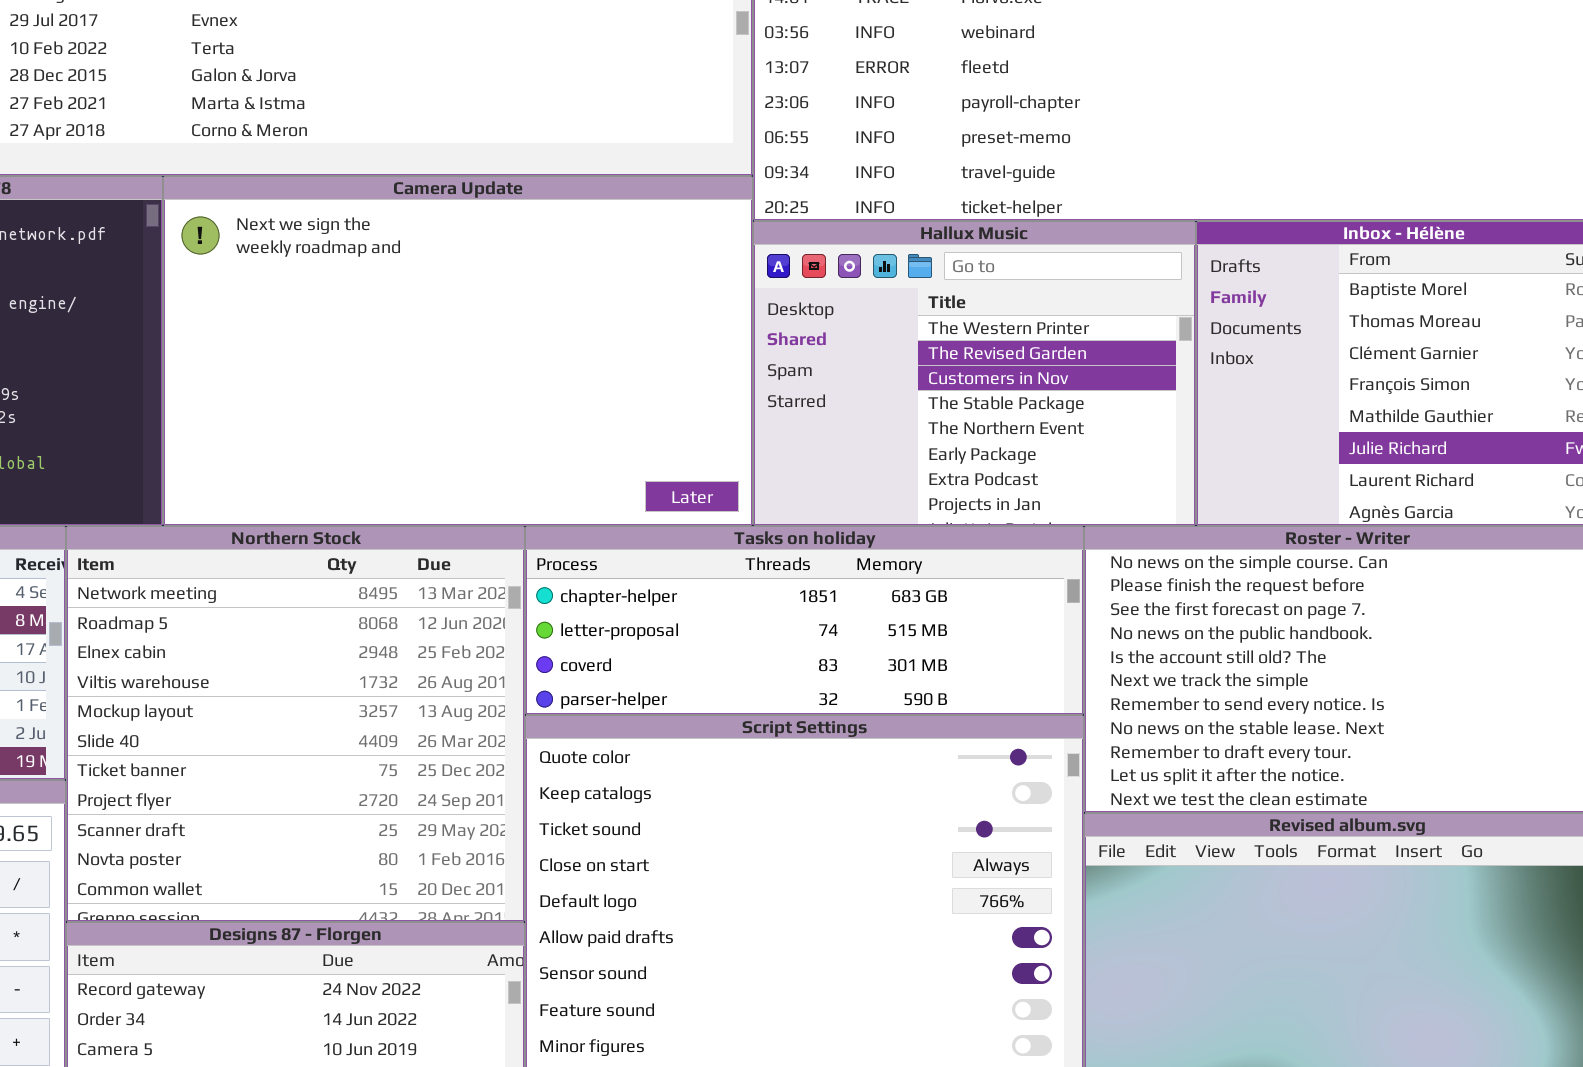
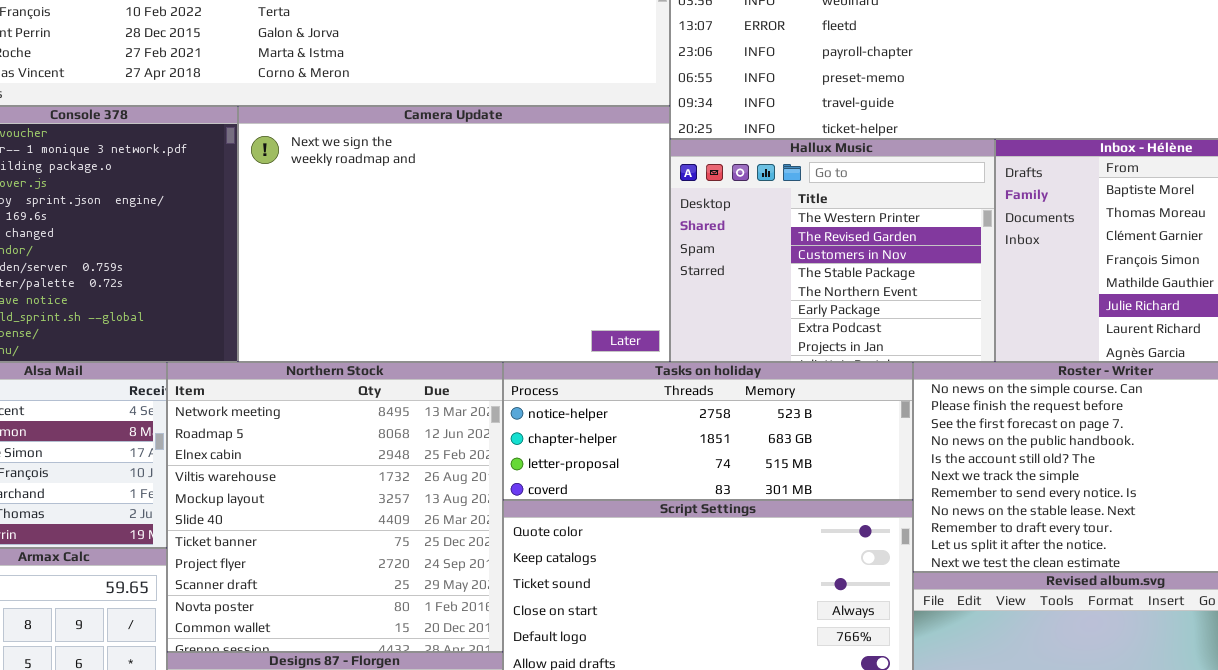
Tasks on holiday: [525,526,1084,715] -> [503,362,913,500], scrolled up 1 row

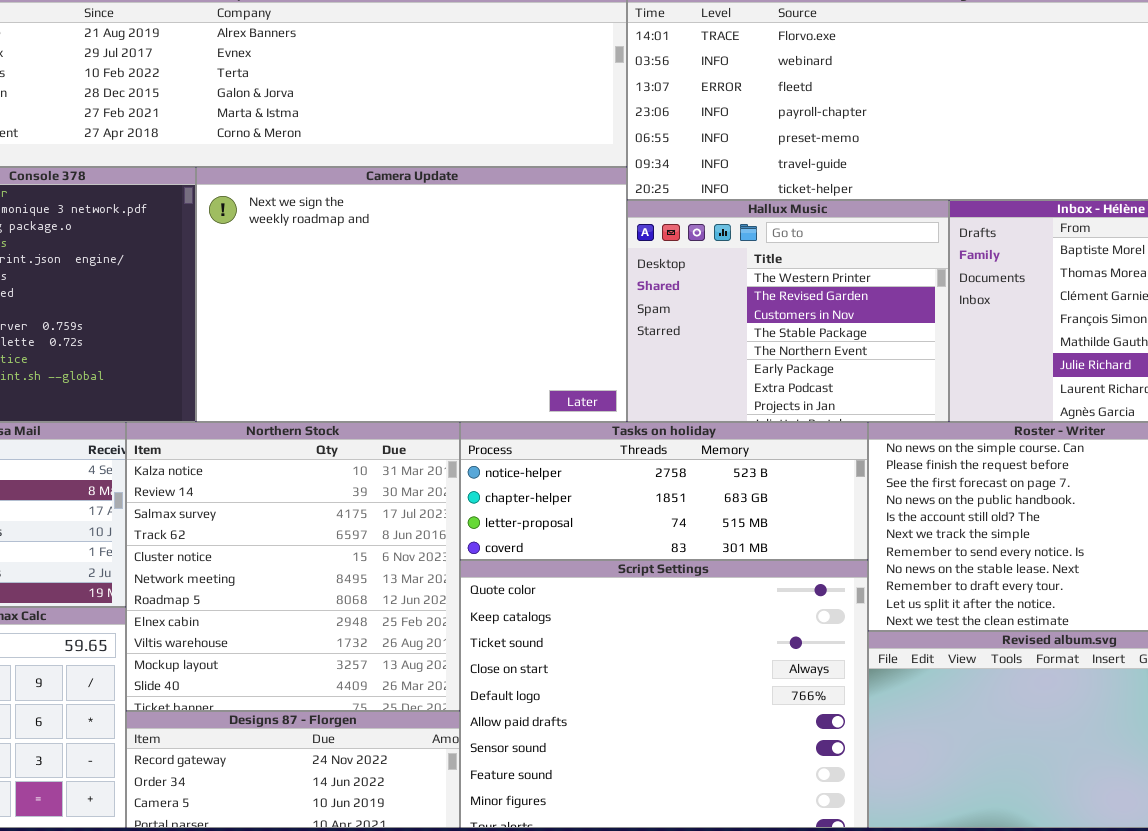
Northern Stock: [167,362,503,652] -> [126,422,460,711], scrolled up 5 rows

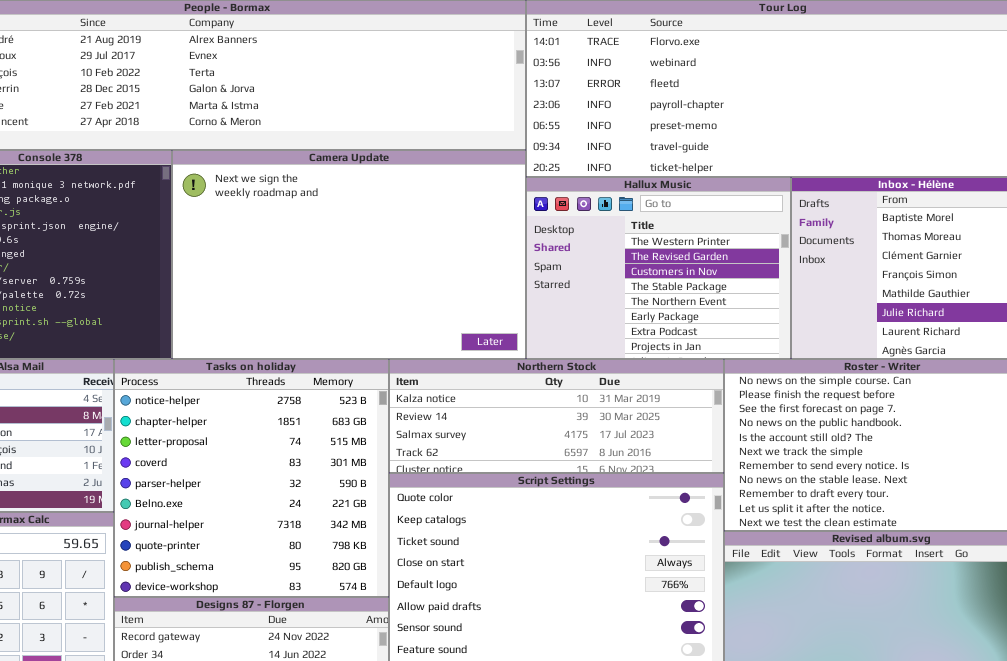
Northern Stock: [126,422,460,711] -> [389,359,724,473], moved, resized
Tasks on holiday: [460,422,868,560] -> [114,359,389,597], moved, resized

